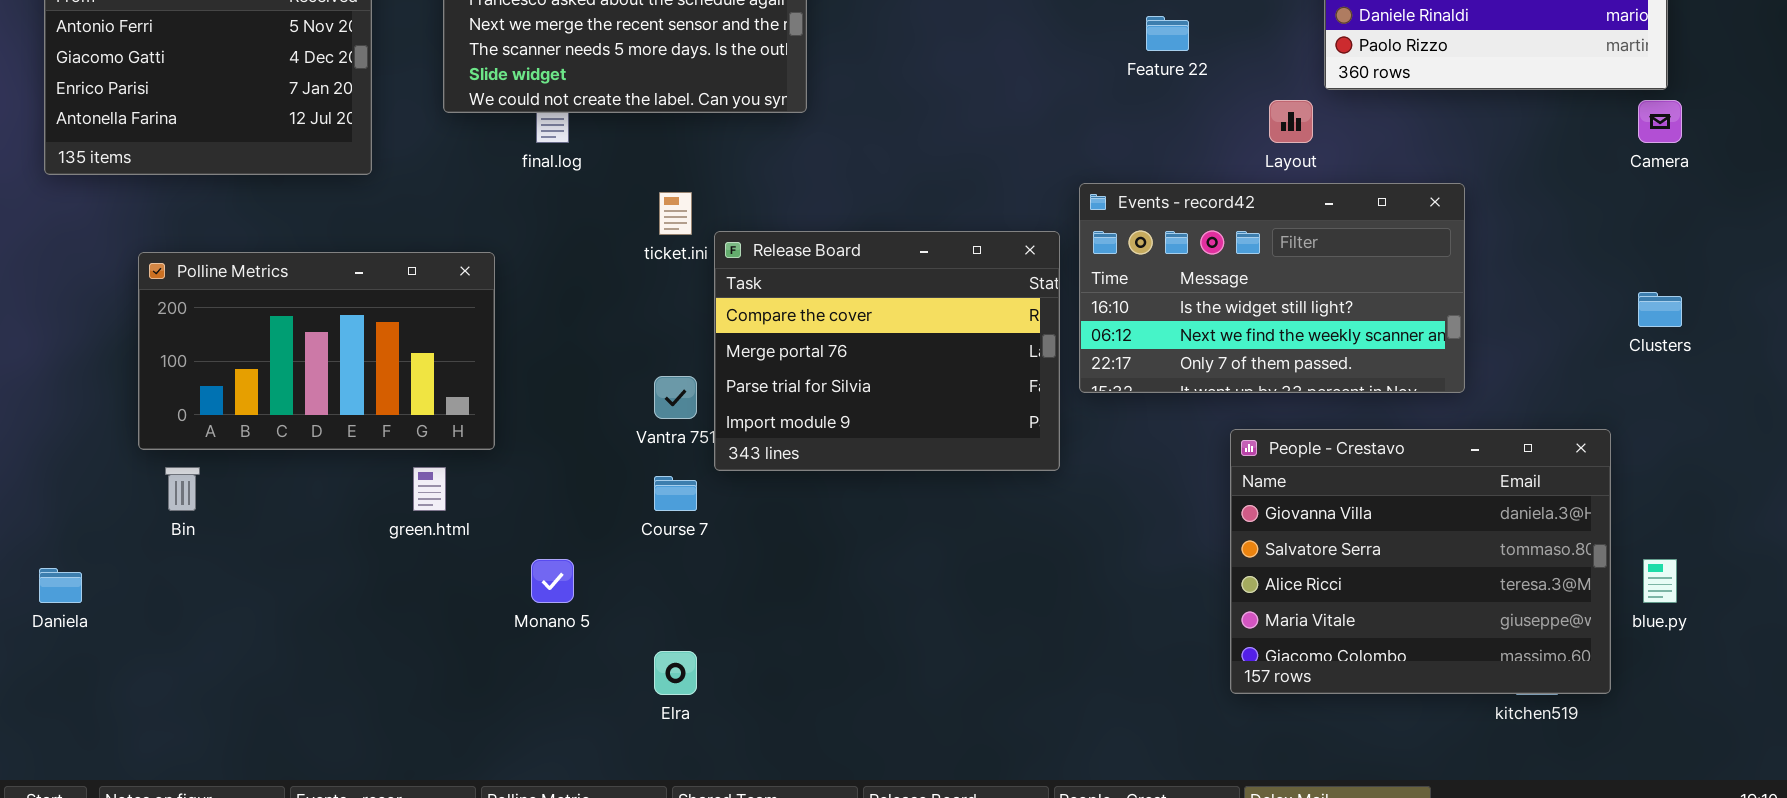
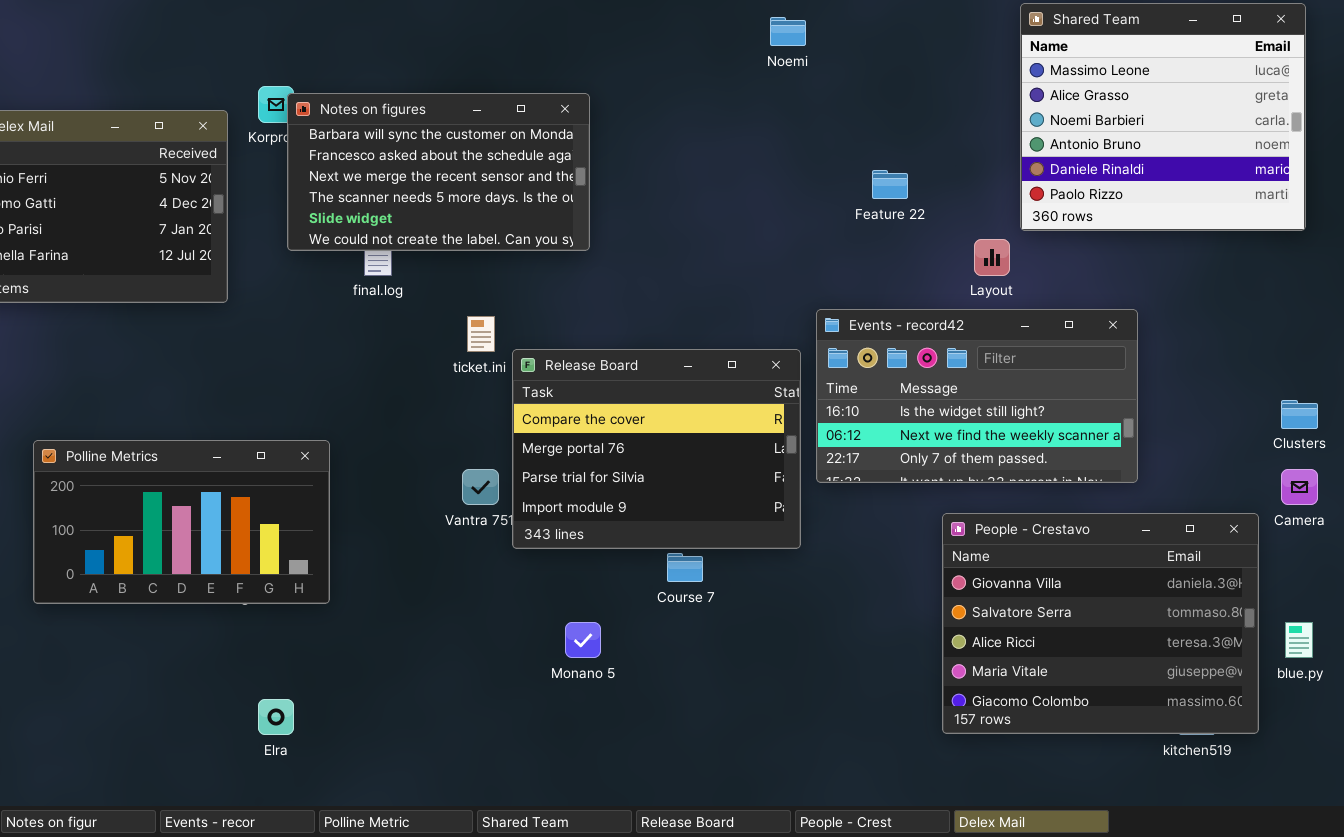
Camera: [1638,100,1682,143] -> [1281,469,1318,505], moved
Polline Metrics: [138,252,495,450] -> [33,440,330,604], moved
Course 7: [654,476,697,511] -> [667,553,703,582], moved
Monano 5: [531,559,574,603] -> [565,622,601,658], moved
Elra: [654,651,697,695] -> [258,699,294,735], moved

